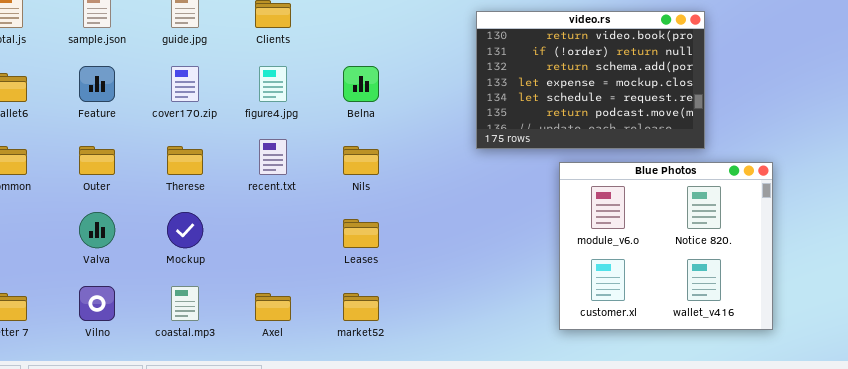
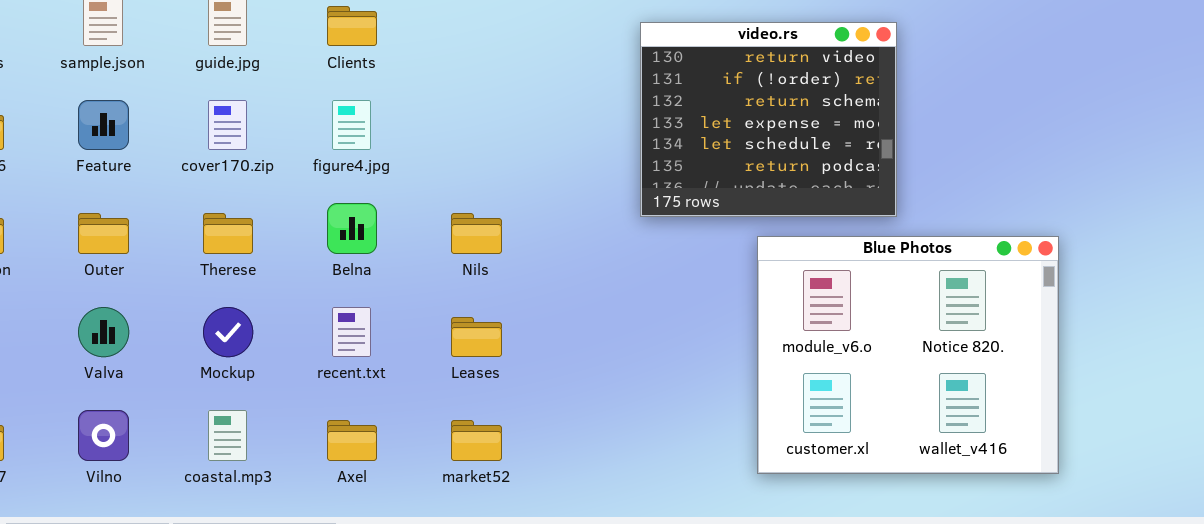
video.rs: [476,11,705,149] -> [640,22,897,217], resized
Belna: [343,66,379,102] -> [327,203,377,254], moved
recent.txt: [259,139,287,175] -> [332,307,371,357], moved

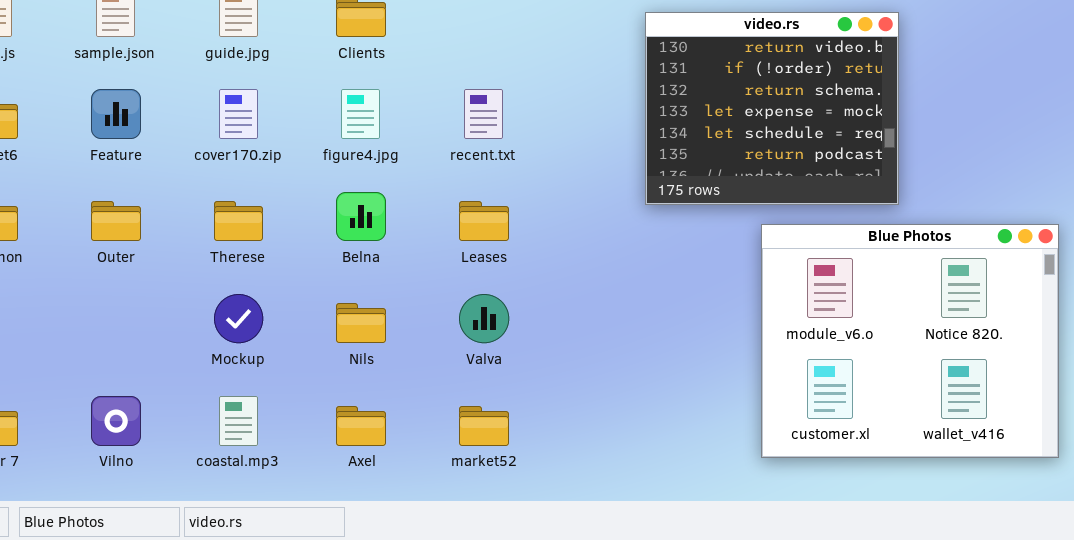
Nils: [451,213,502,254] -> [336,303,386,343], moved
Valva: [78,307,129,357] -> [459,294,509,343], moved
recent.txt: [332,307,371,357] -> [464,89,503,139], moved
Leases: [451,317,502,357] -> [459,201,509,241], moved

